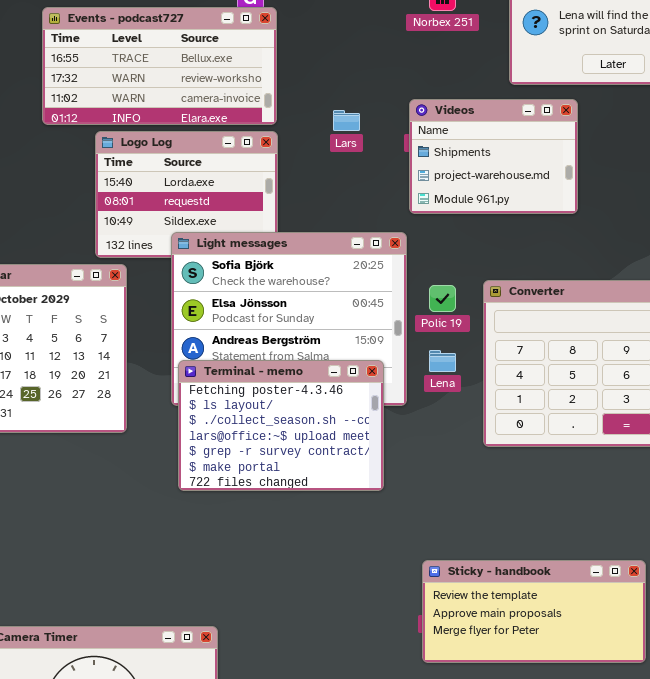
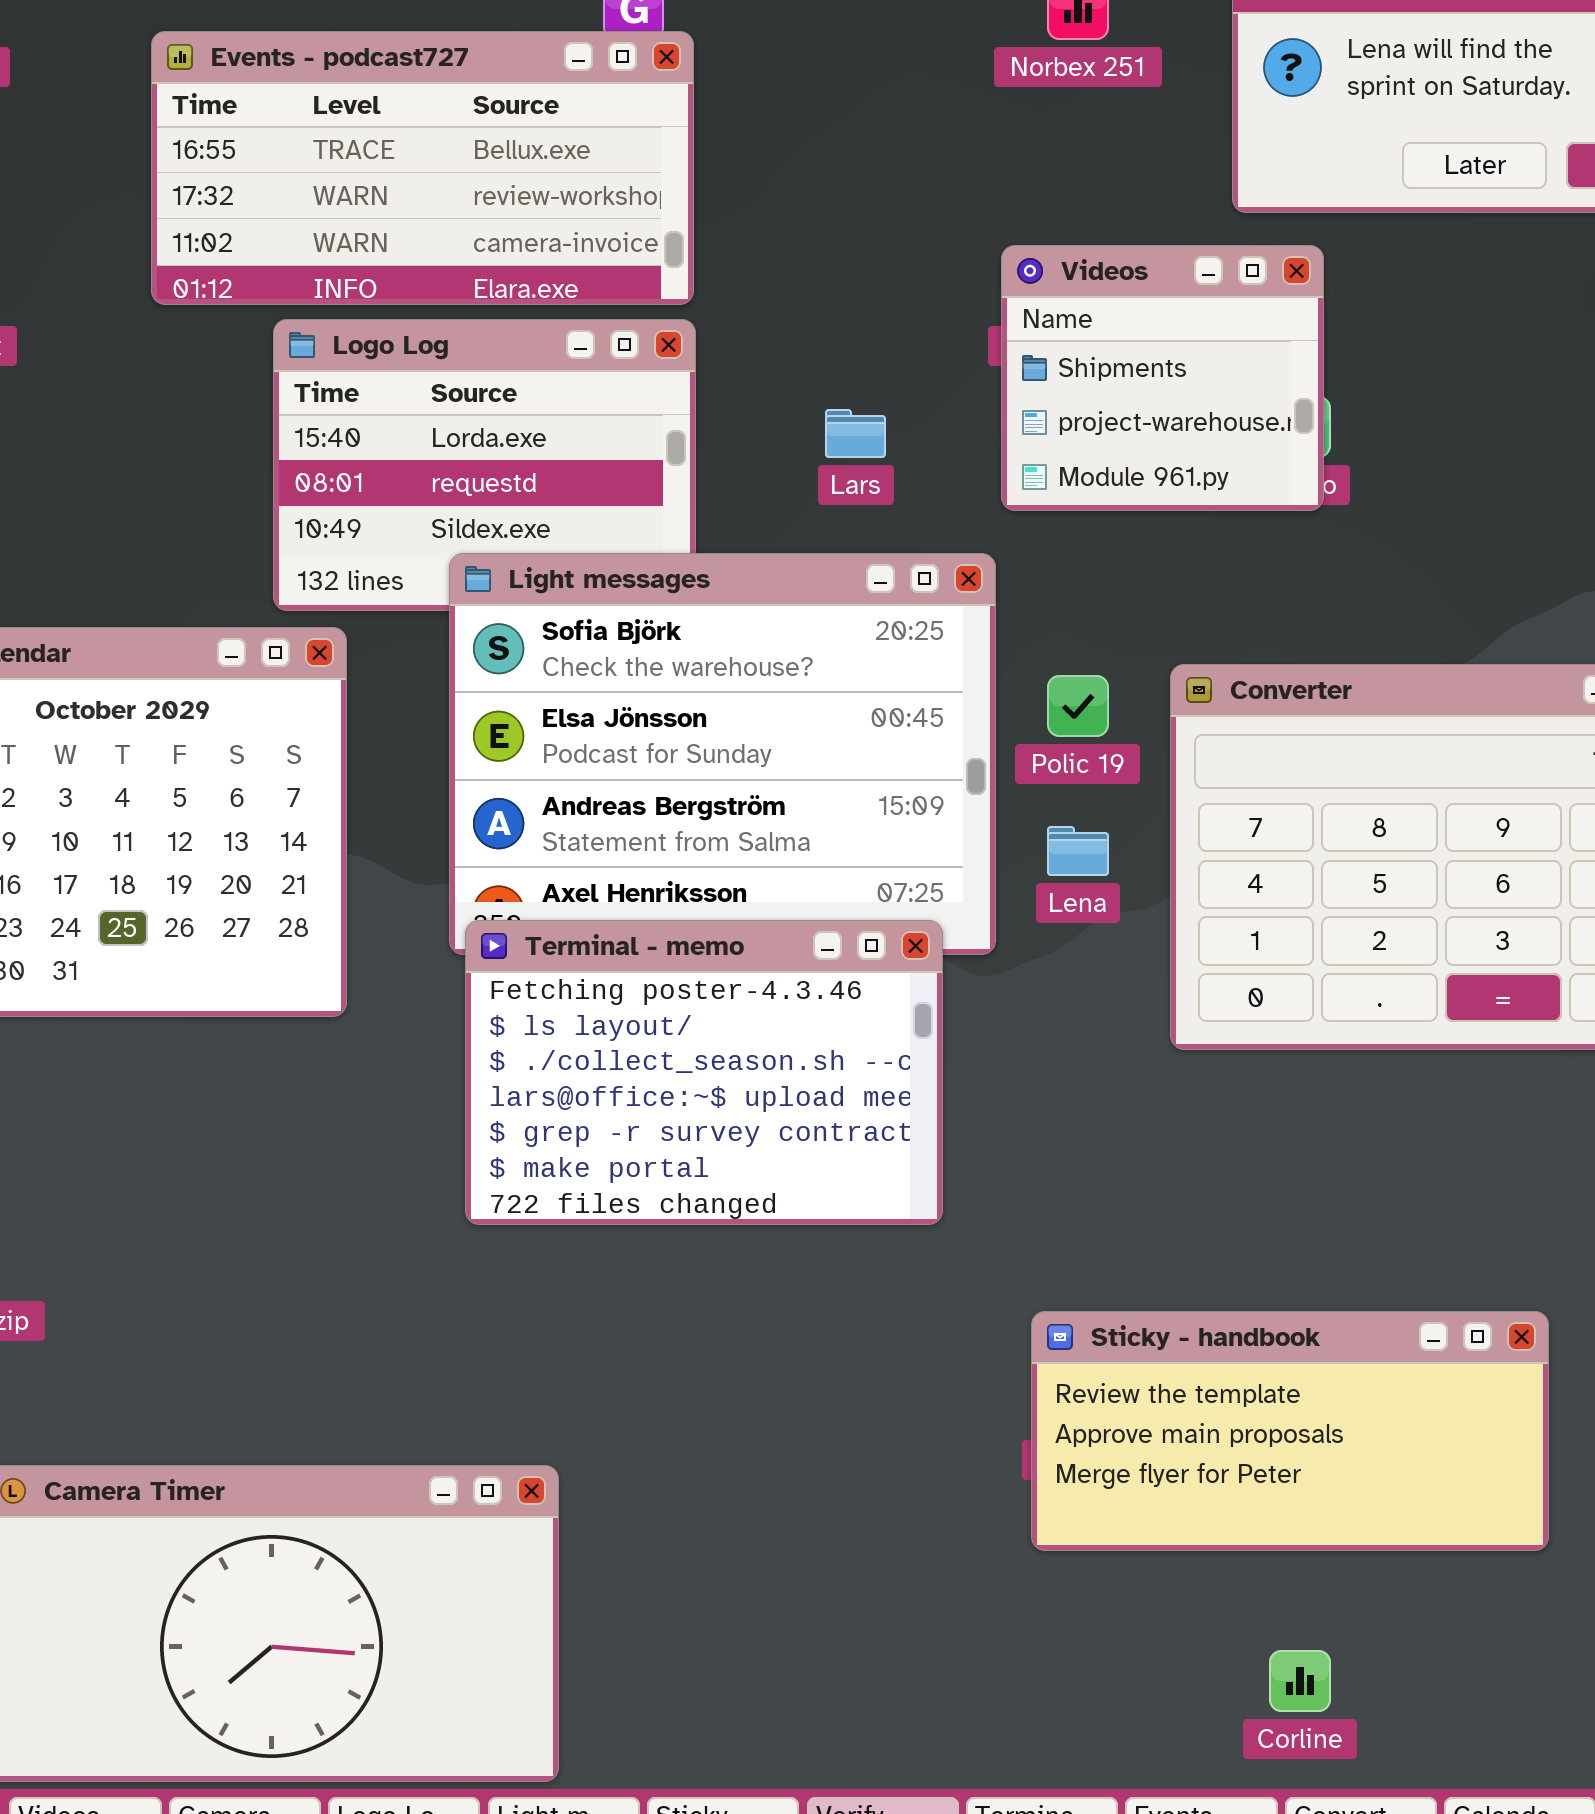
Videos: [409,99,578,214] -> [1001,245,1324,511], resized
Lars: [333,110,360,131] -> [825,409,886,458], moved
Terminal - memo: [178,360,384,491] -> [465,920,943,1225], moved

